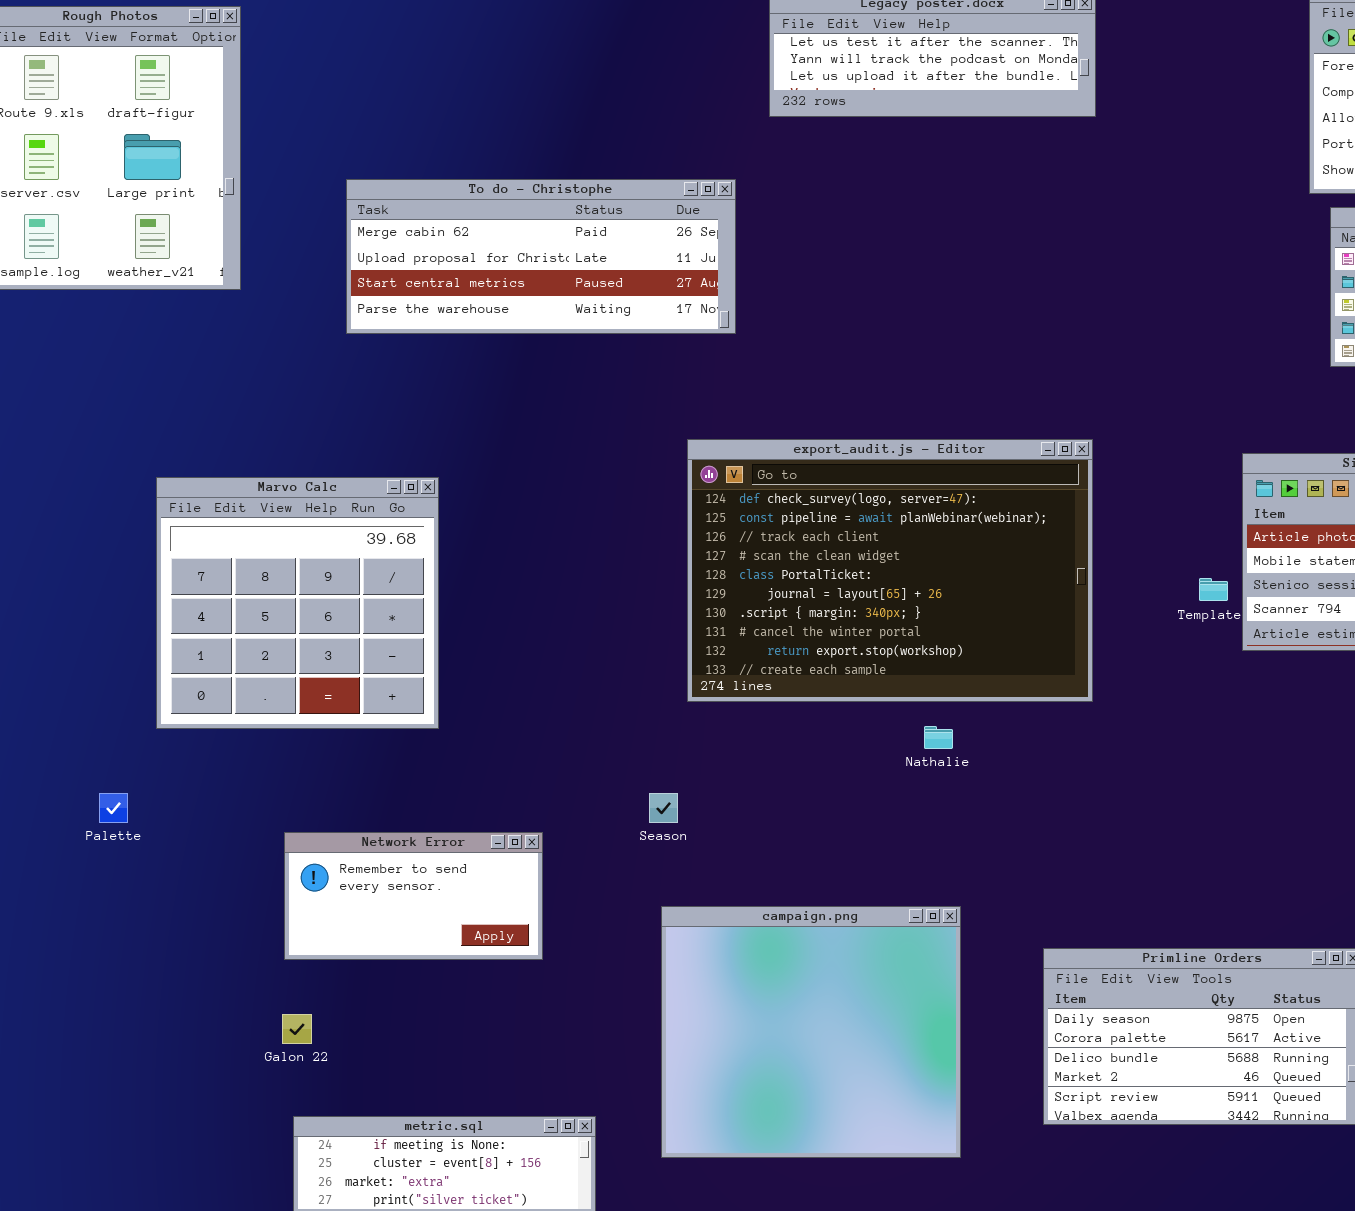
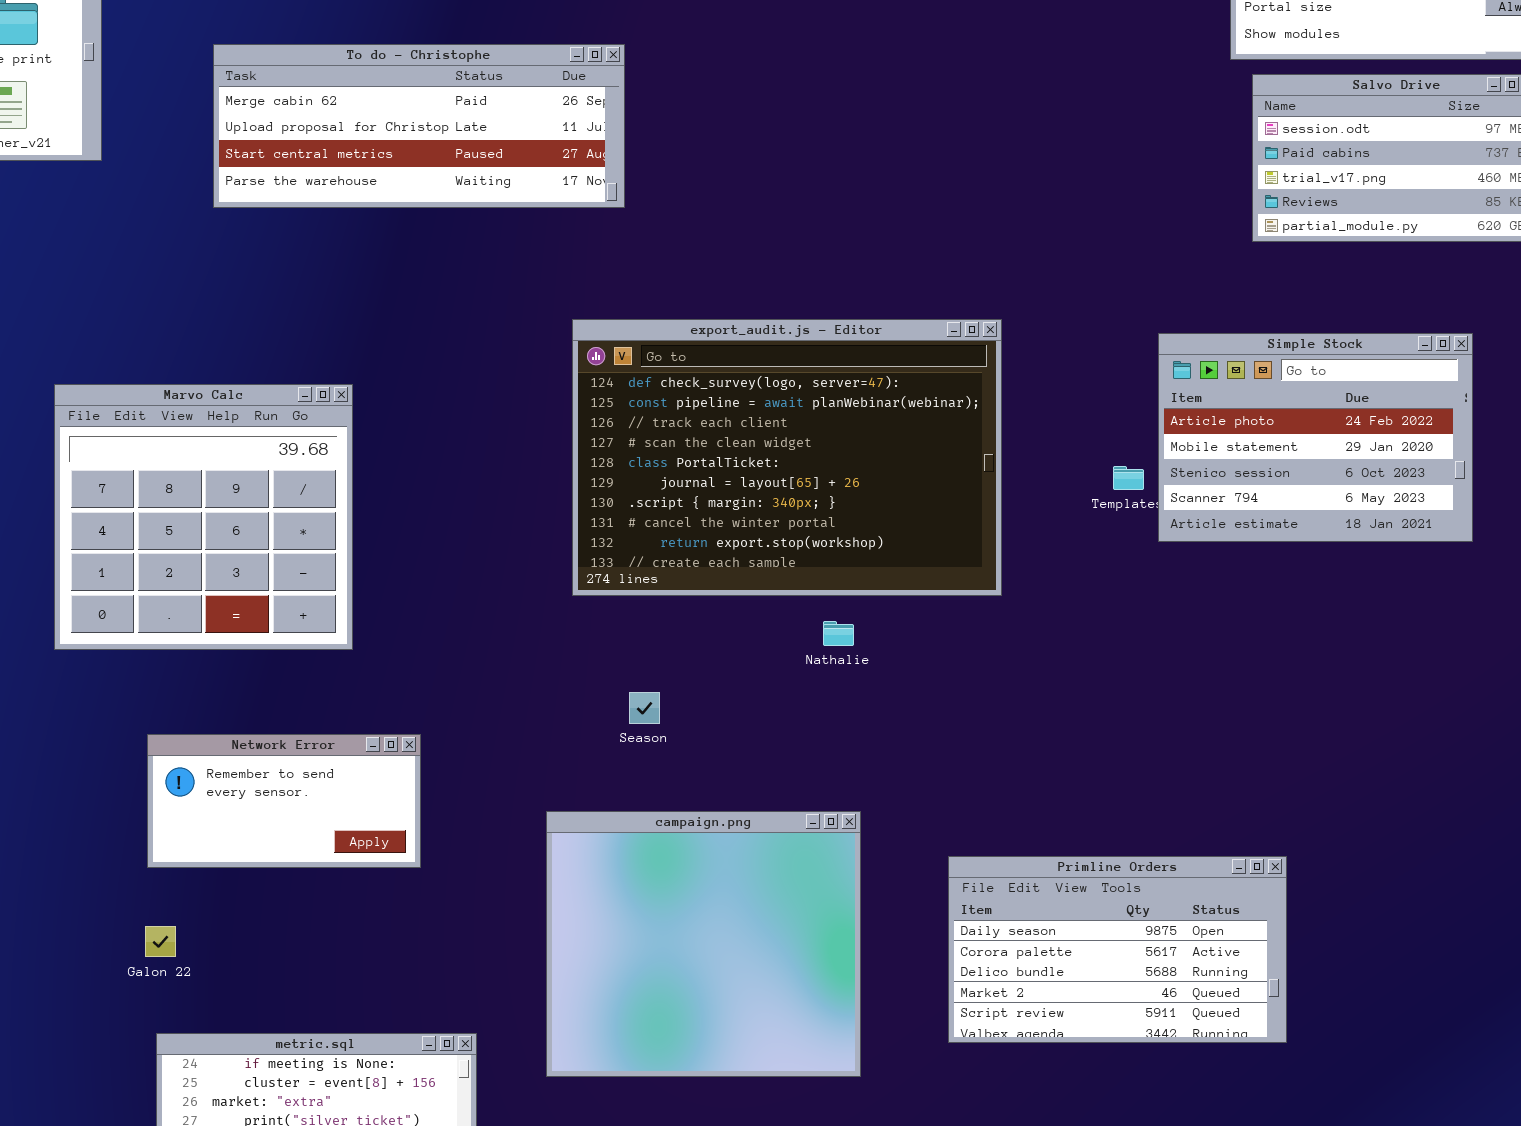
Marvo Calc: [156,477,439,729] -> [54,384,353,650], moved
Season: [649,793,678,823] -> [629,692,660,724], moved

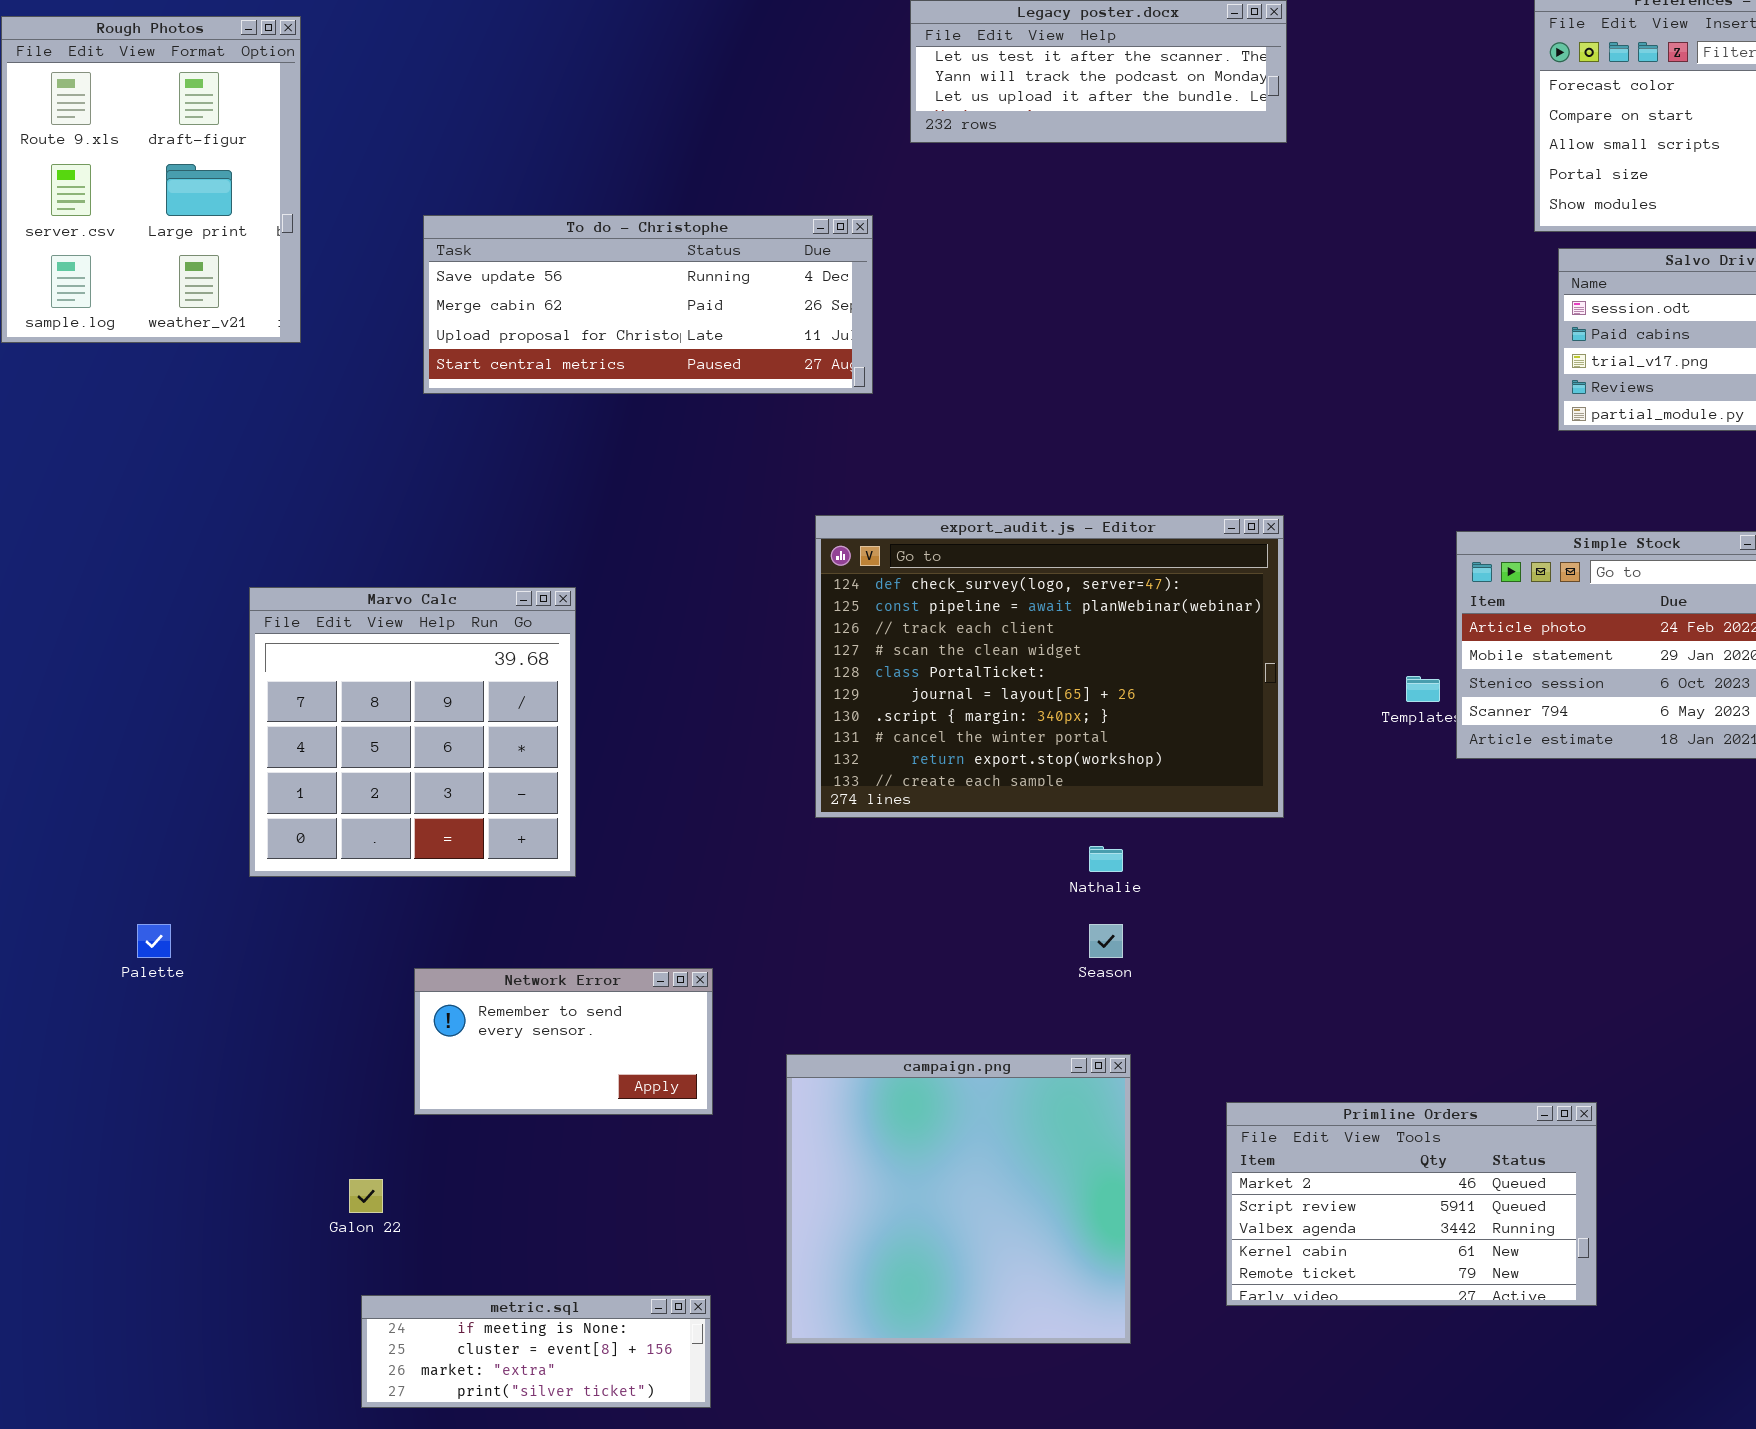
To do - Christophe: [213,44,625,208] -> [423,215,873,394], scrolled up 1 row
Season: [629,692,660,724] -> [1089,924,1123,958], moved
Network Error: [147,734,421,868] -> [414,968,713,1115], moved
Primline Orders: [948,856,1287,1043] -> [1226,1102,1597,1306], scrolled down 3 rows

